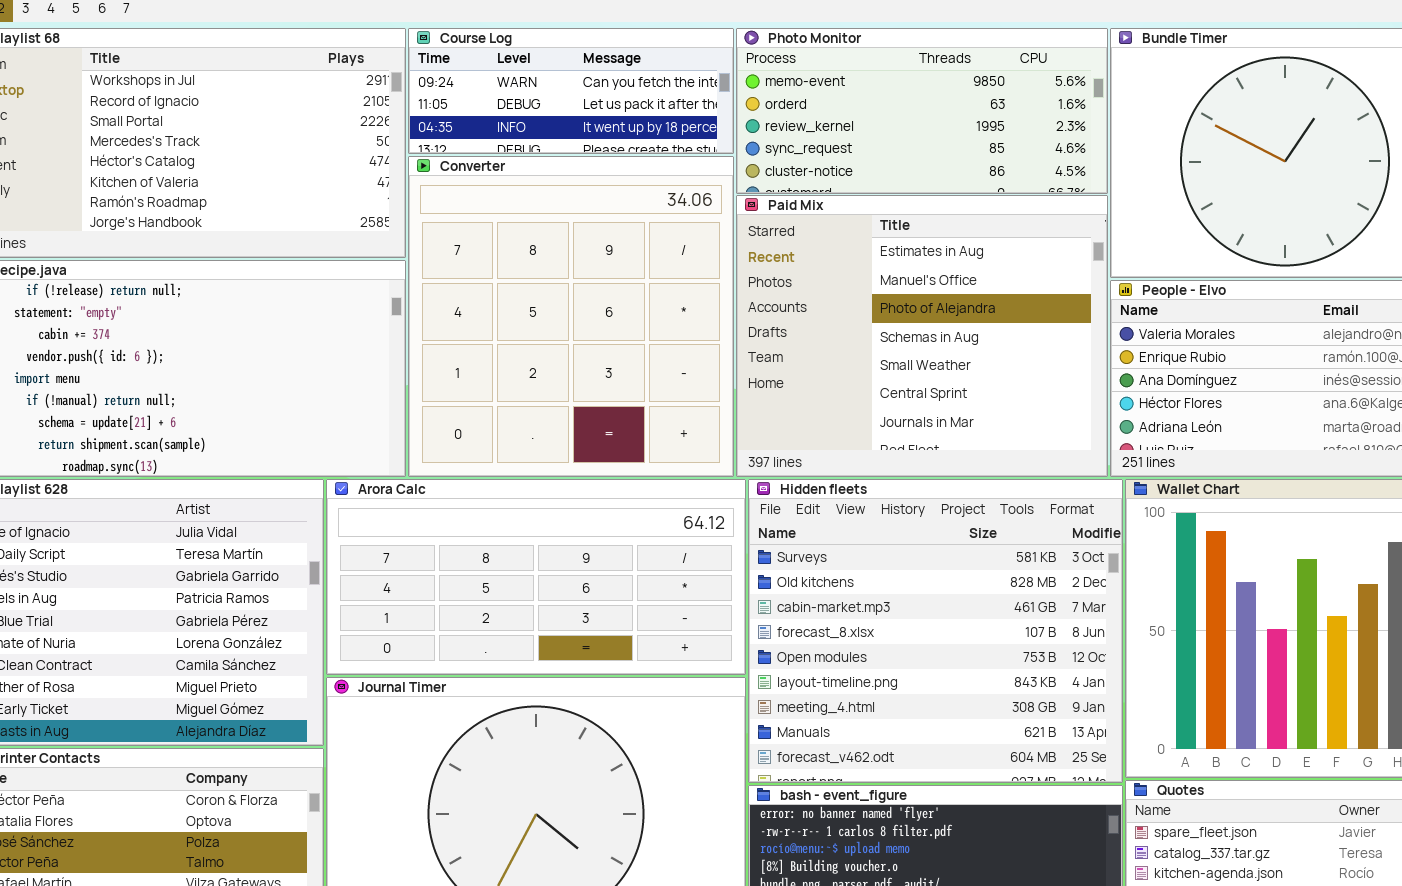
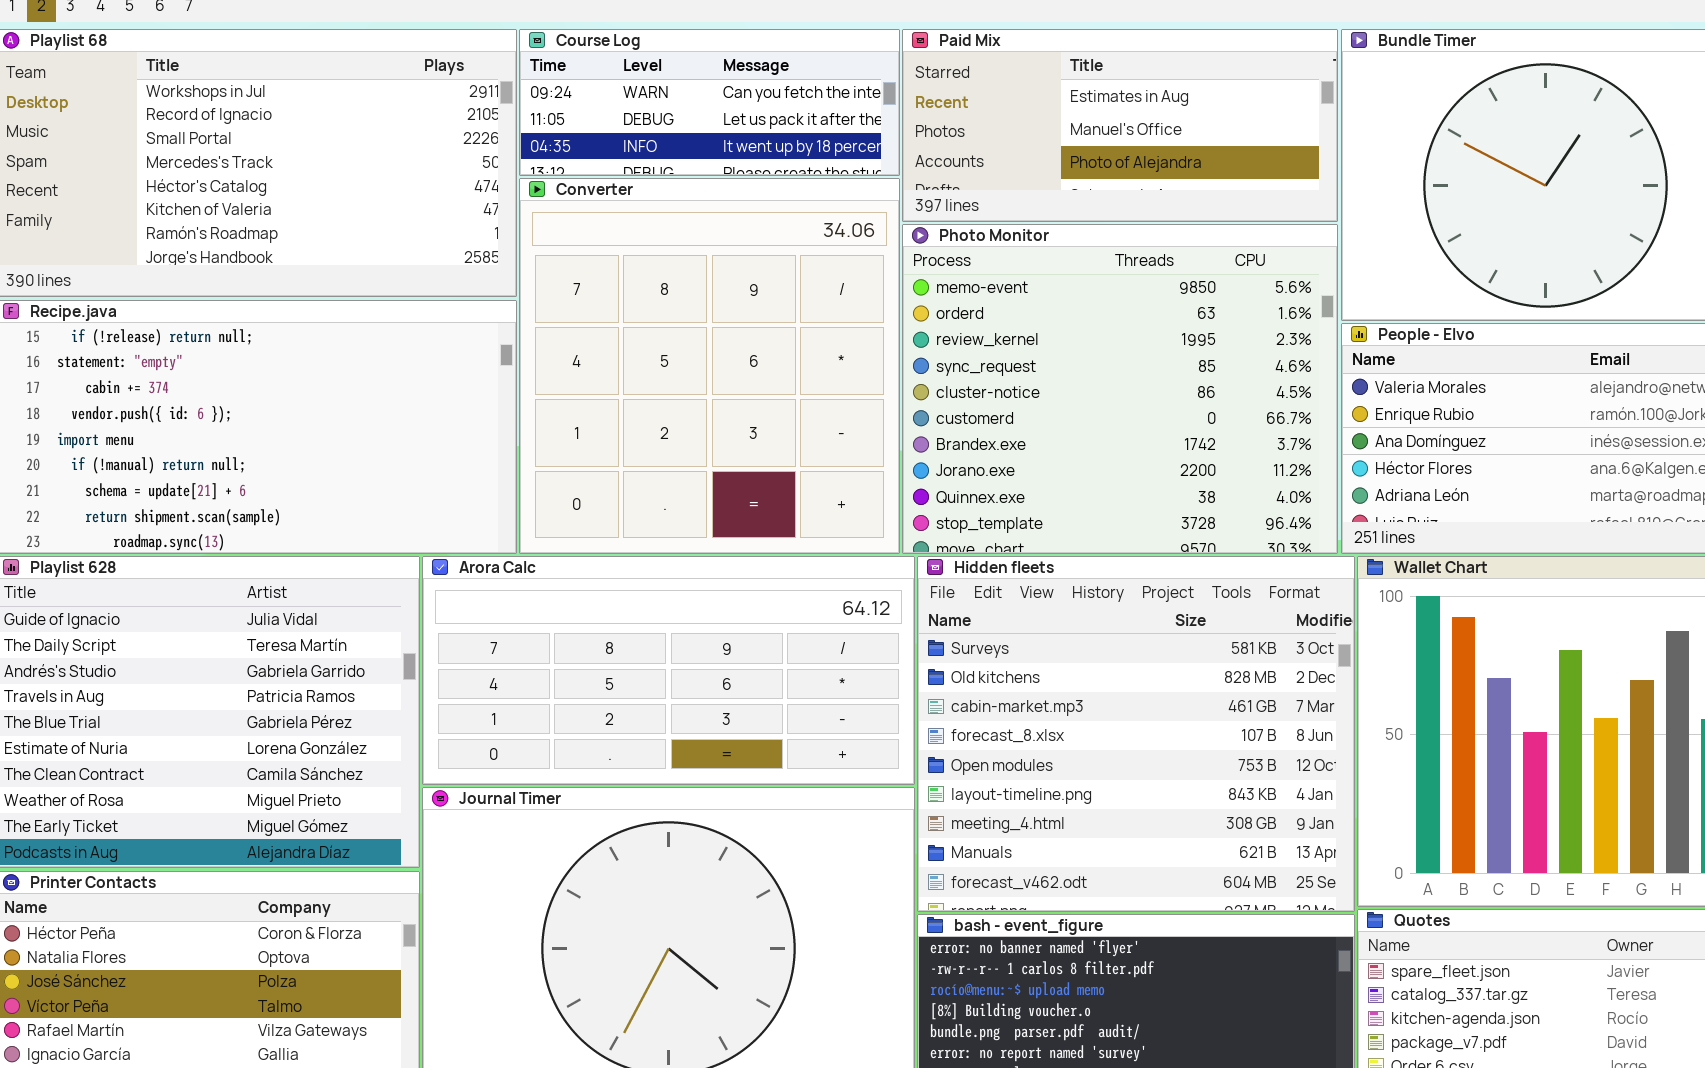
Photo Monitor: [736,28,1108,194] -> [902,224,1338,554], moved, resized
Paid Mix: [736,195,1108,477] -> [902,29,1338,222], moved, resized

